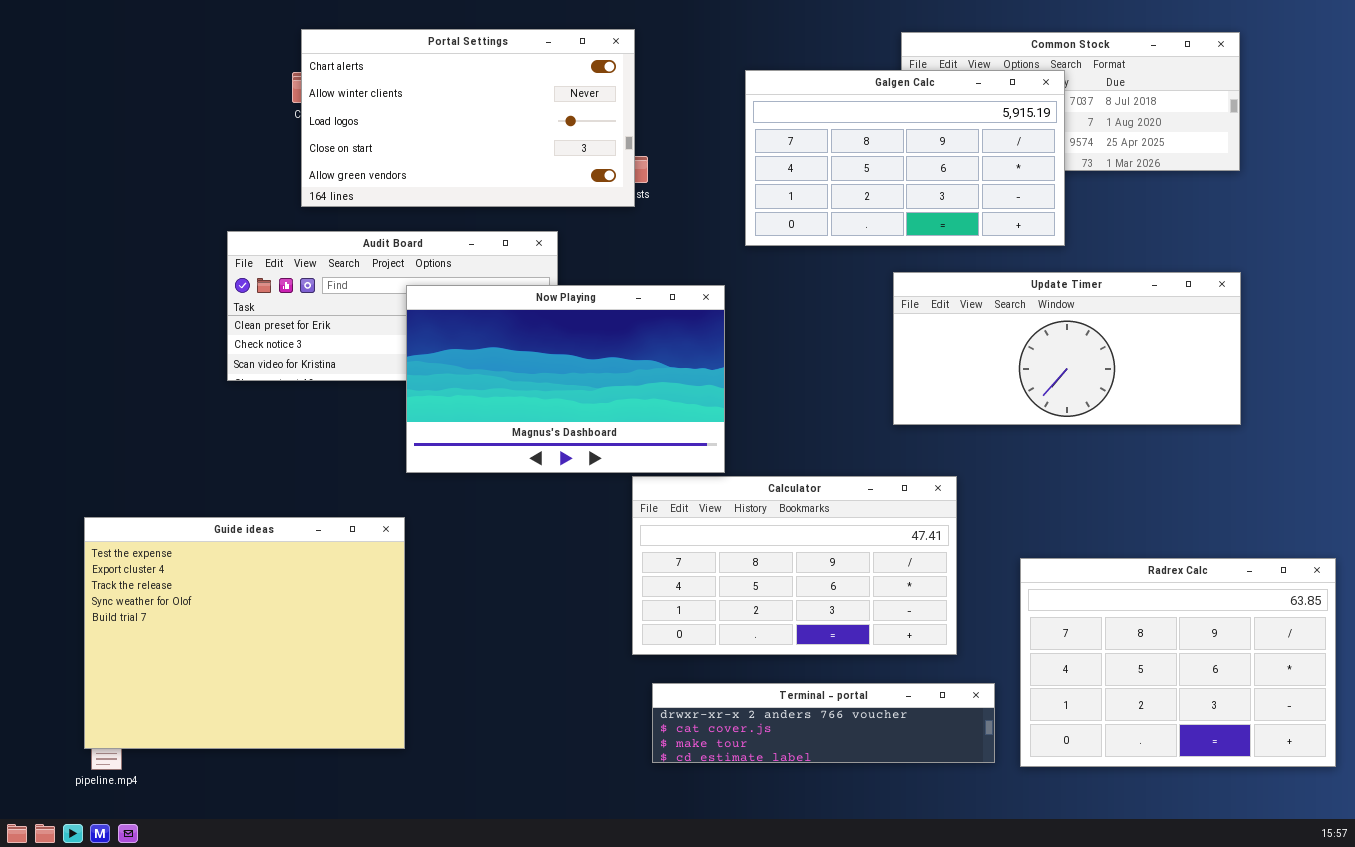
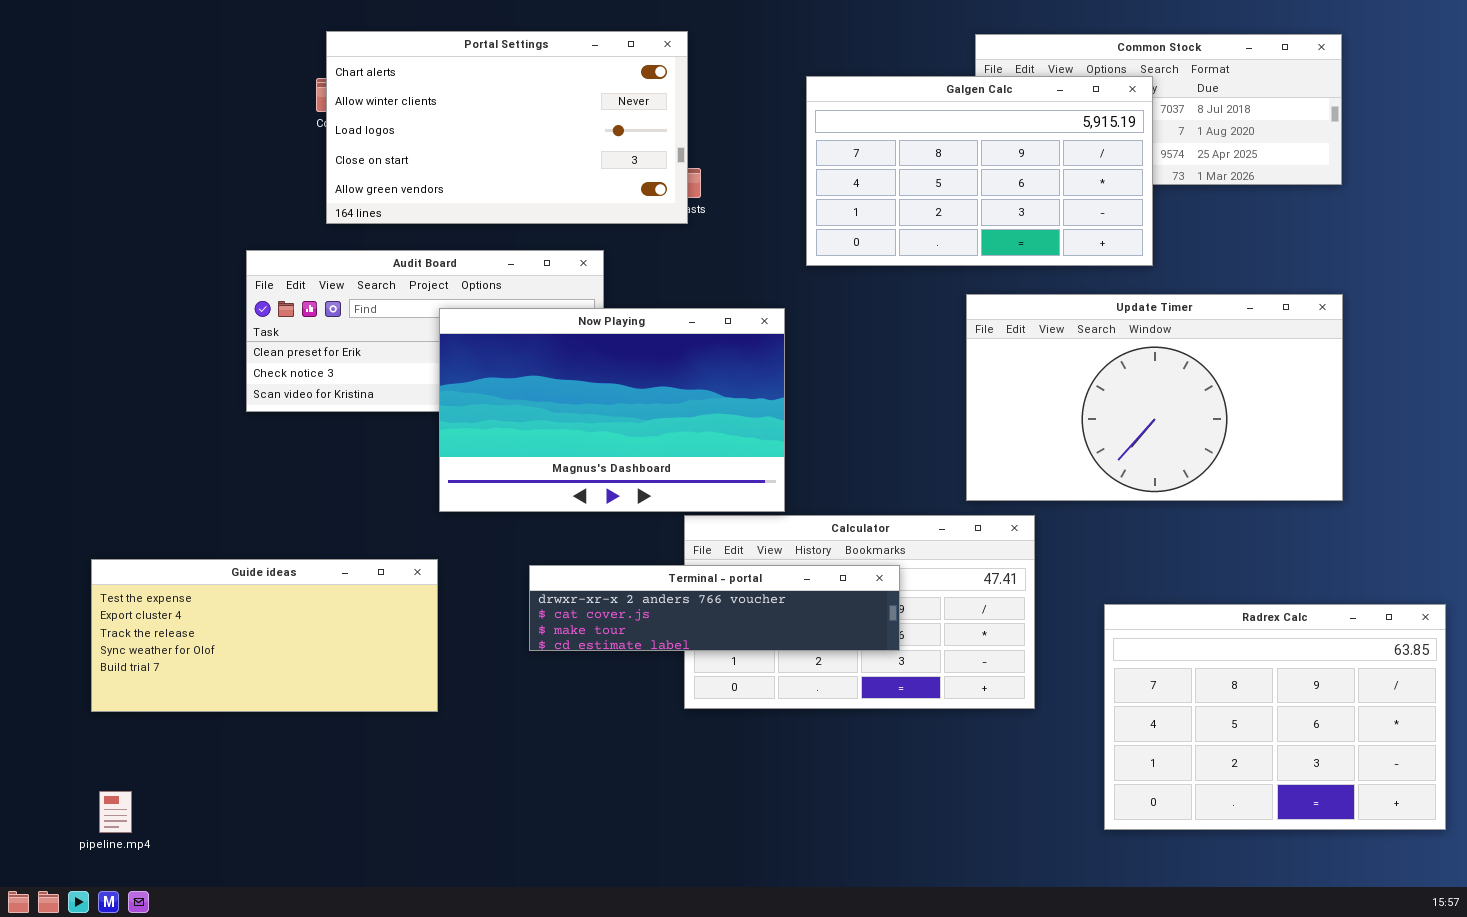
Update Timer: [893,272,1241,425] -> [966,294,1343,501], resized
Guide ideas: [84,517,405,749] -> [91,559,438,712], resized
Terminal - portal: [652,683,995,763] -> [529,565,900,651], moved

